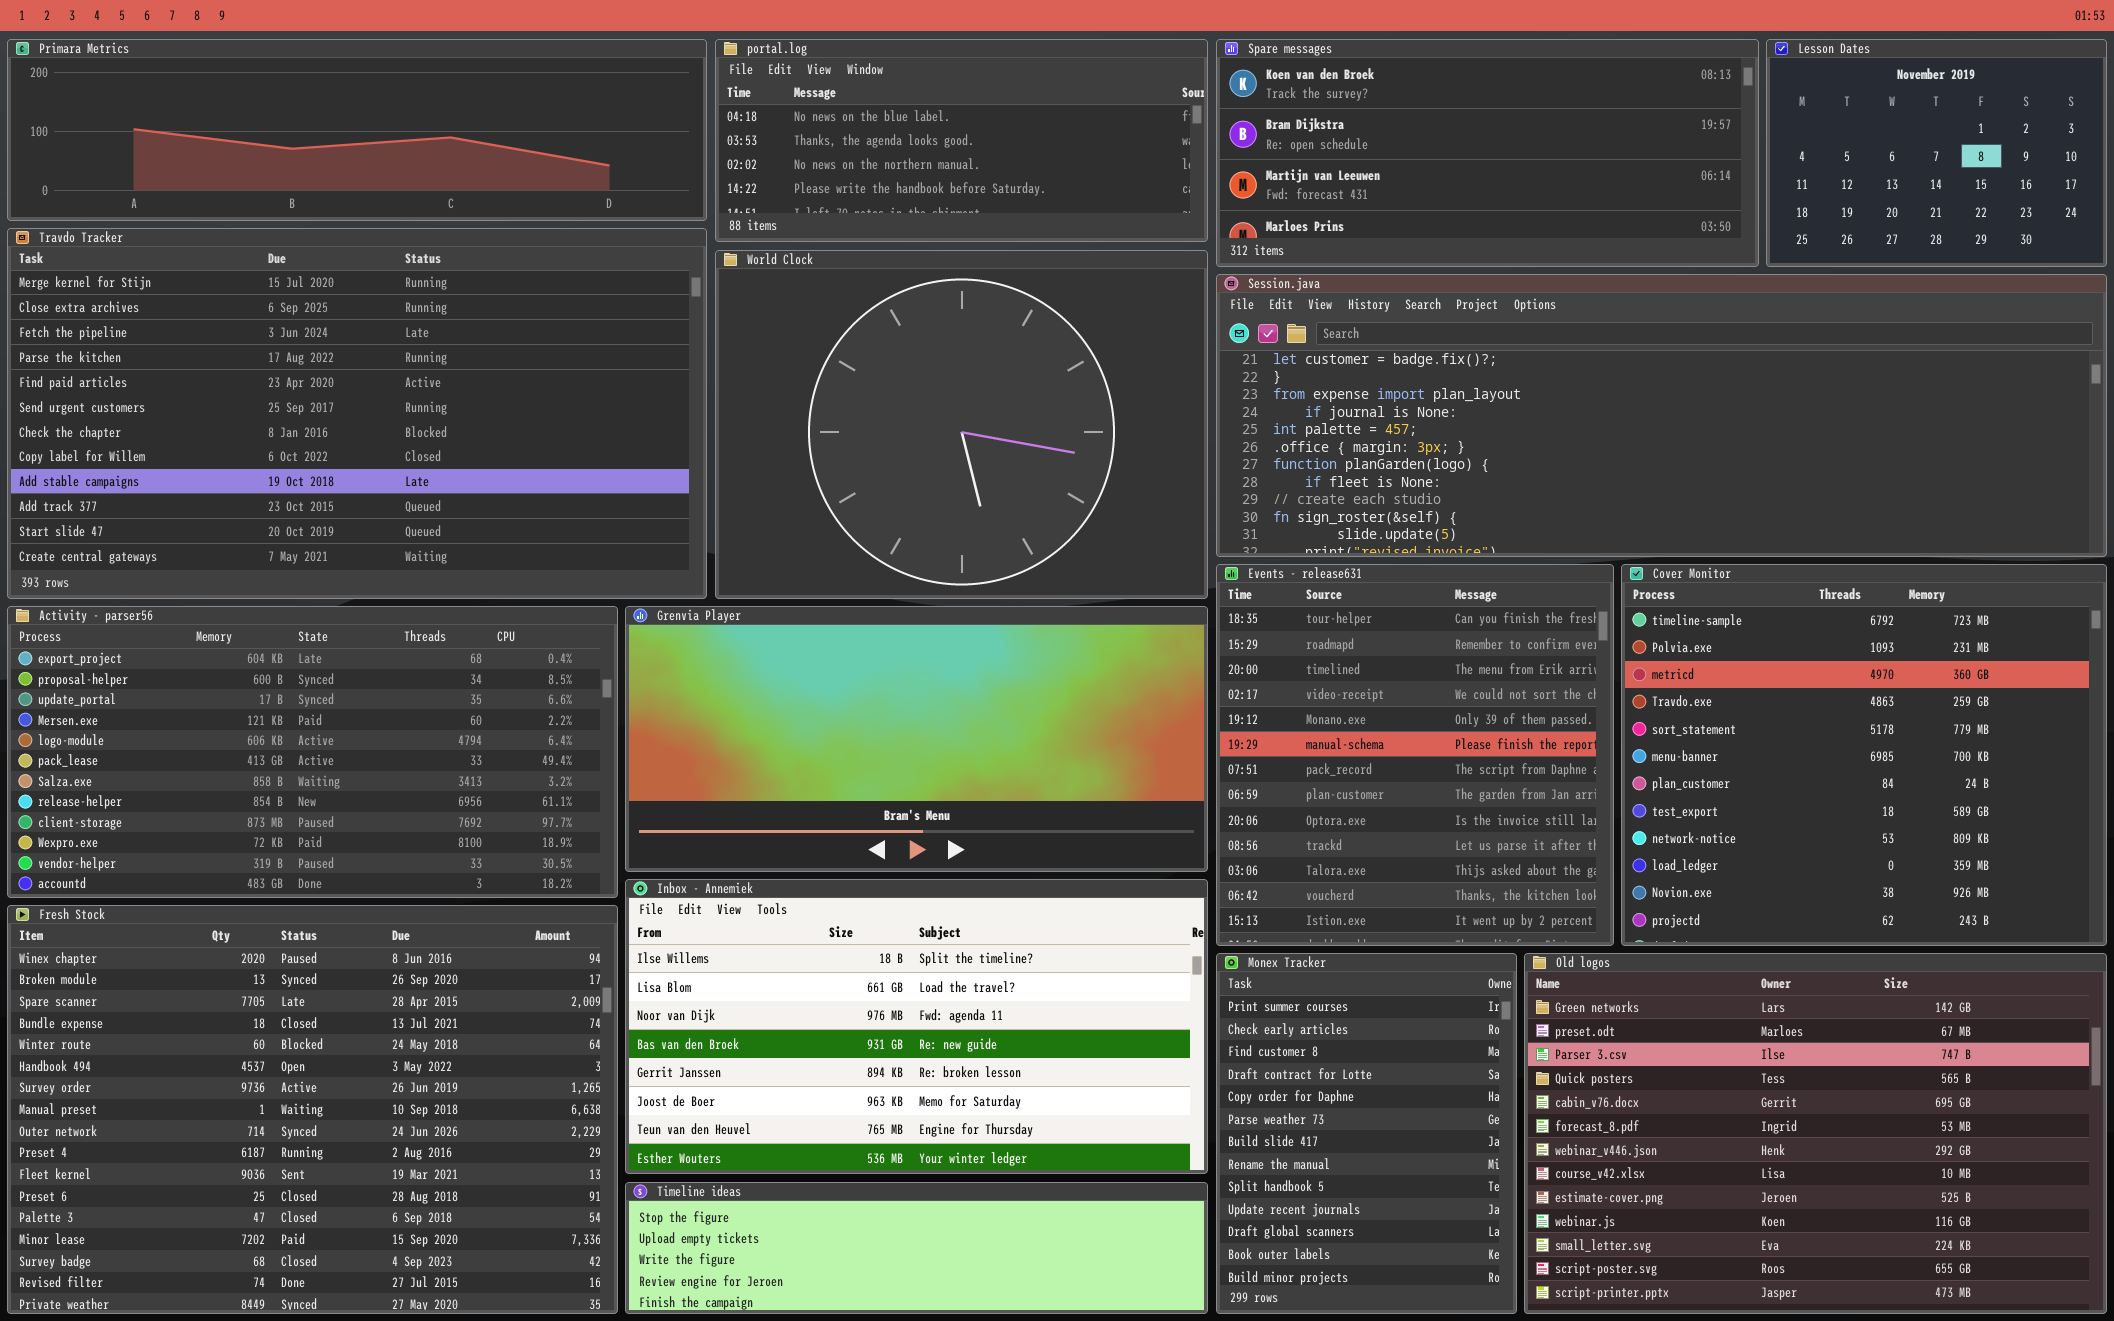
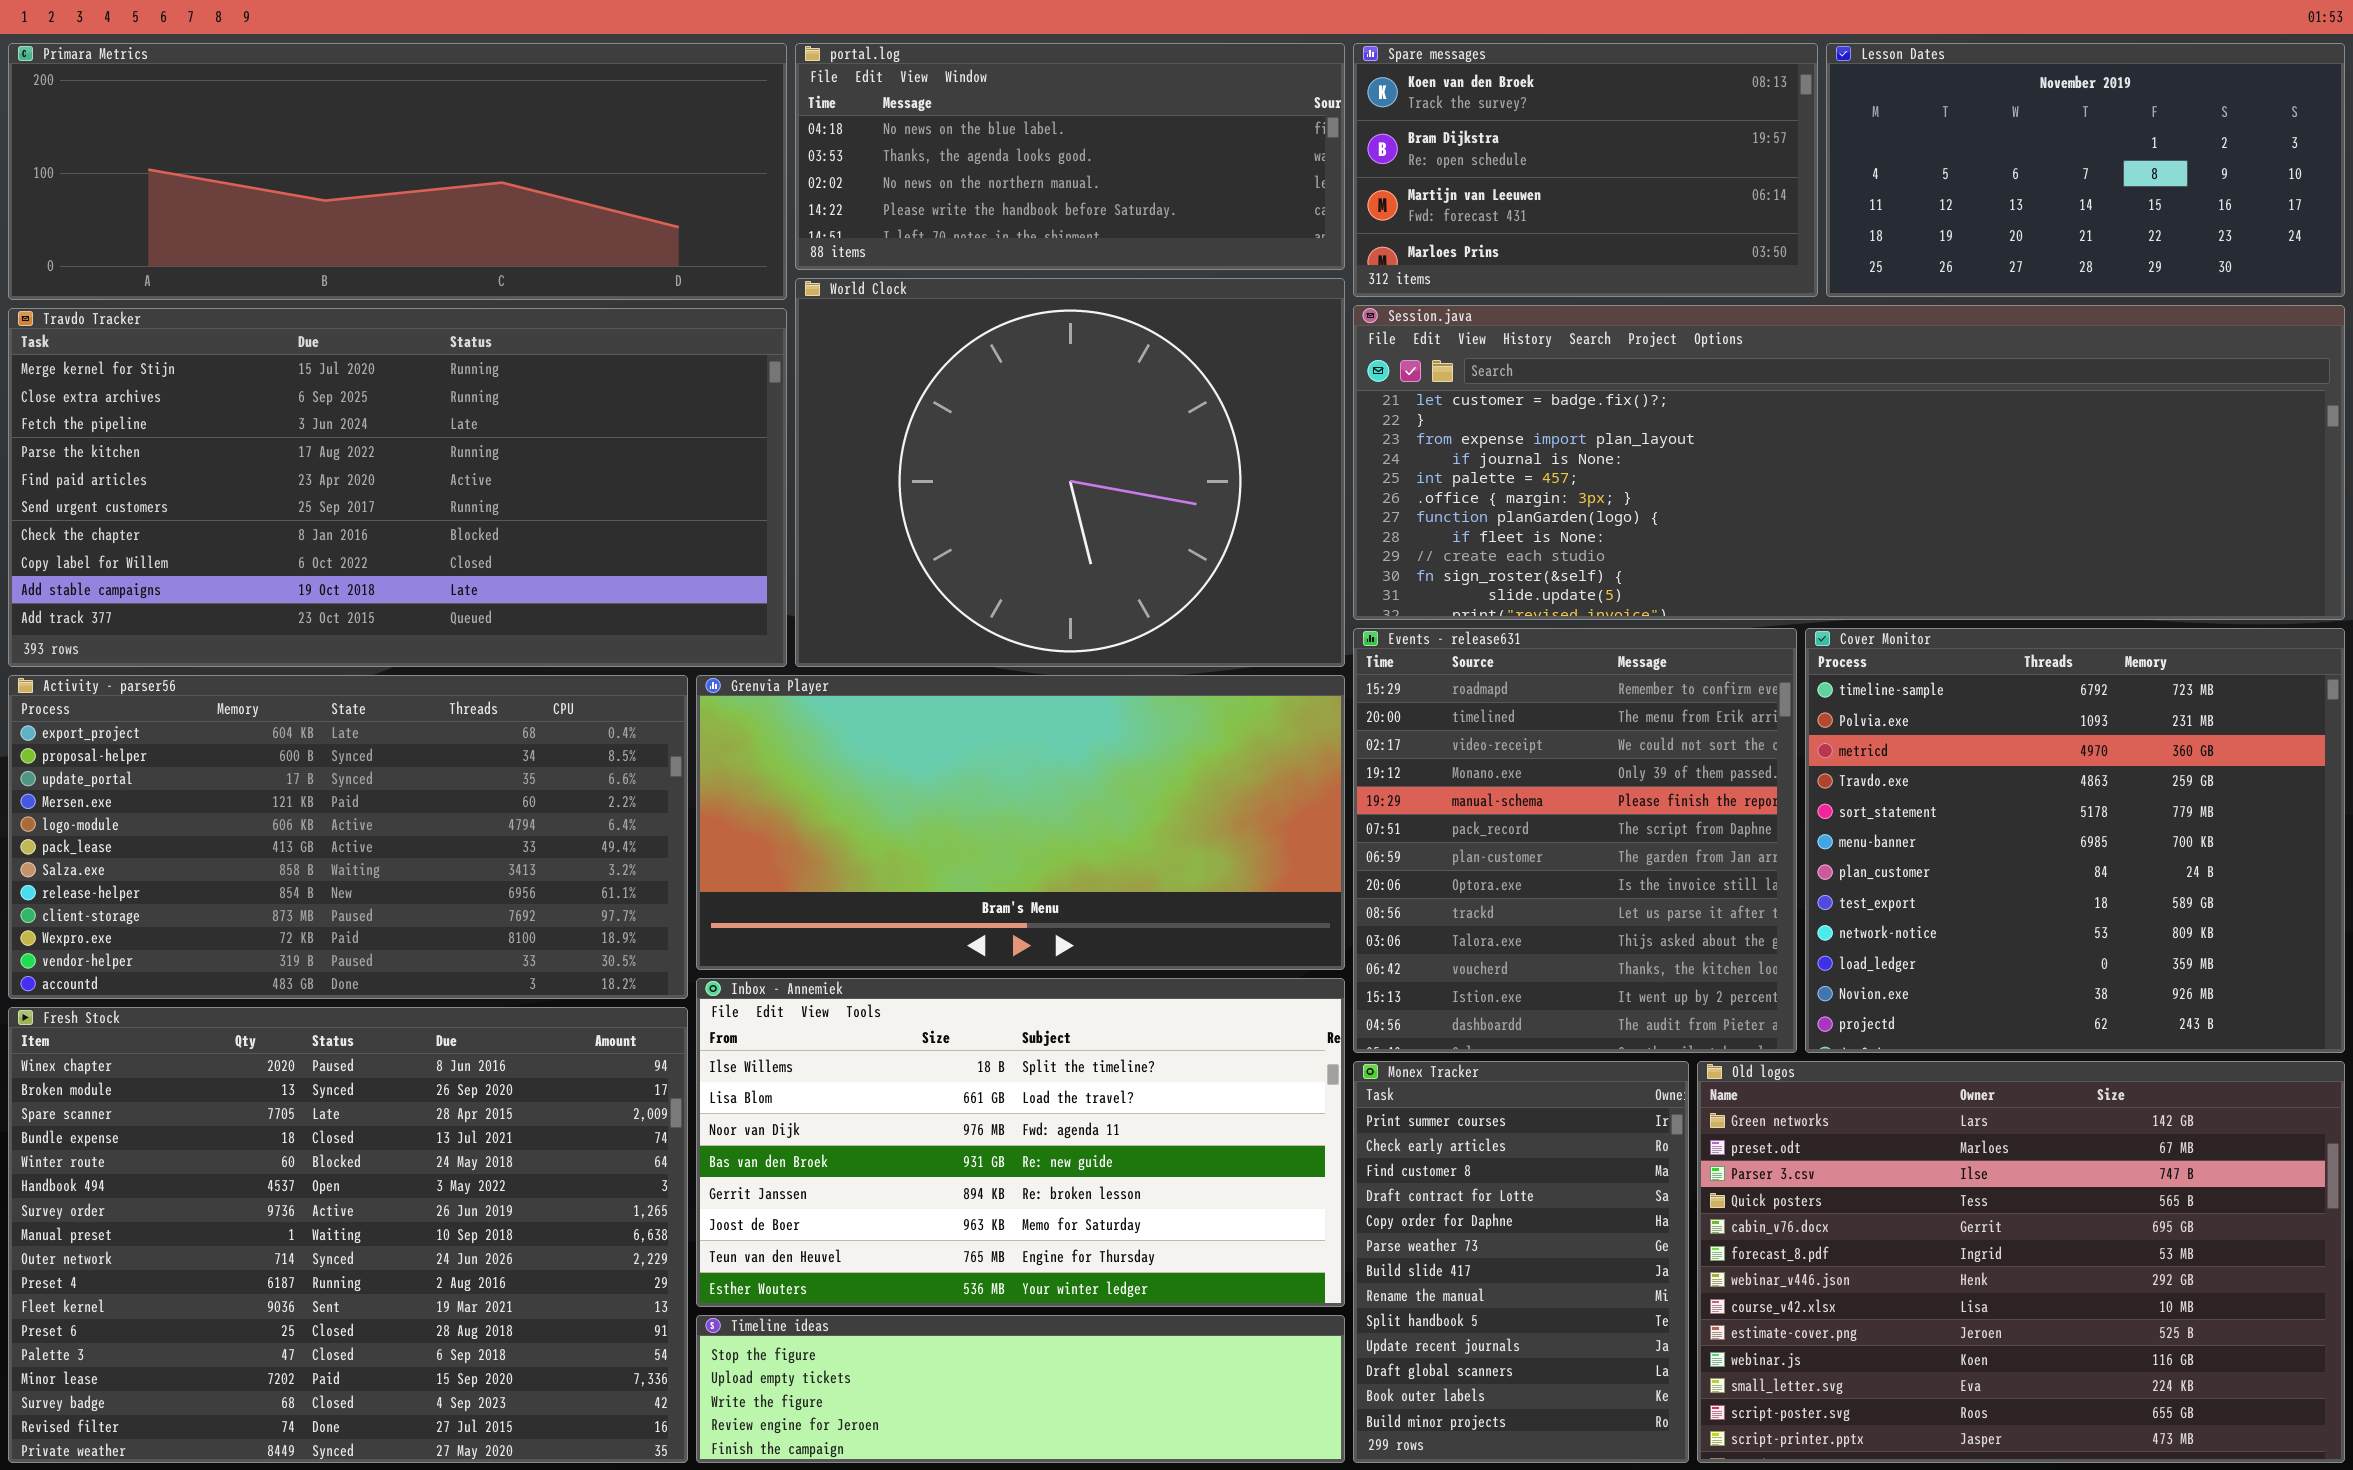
Primara Metrics: [7,39,707,221] -> [8,43,787,300], resized
Spare messages: [1216,39,1759,267] -> [1353,43,1818,297], resized
Lesson Dates: [1766,39,2107,267] -> [1826,43,2345,297], resized
Travdo Tracker: [7,228,707,599] -> [8,308,787,667], resized
Events - release631: [1216,564,1614,946] -> [1353,628,1797,1053], scrolled down 1 row

